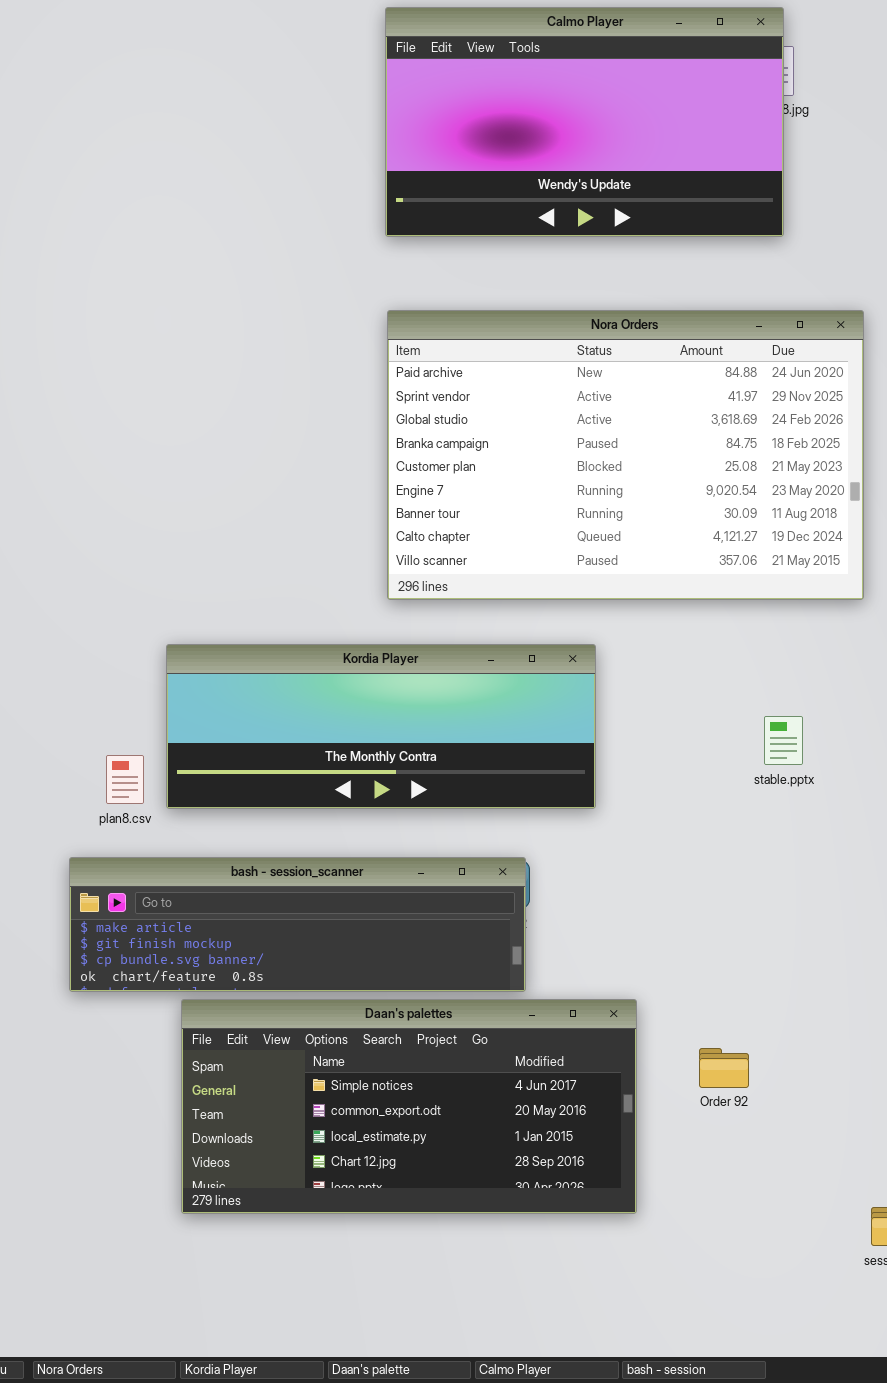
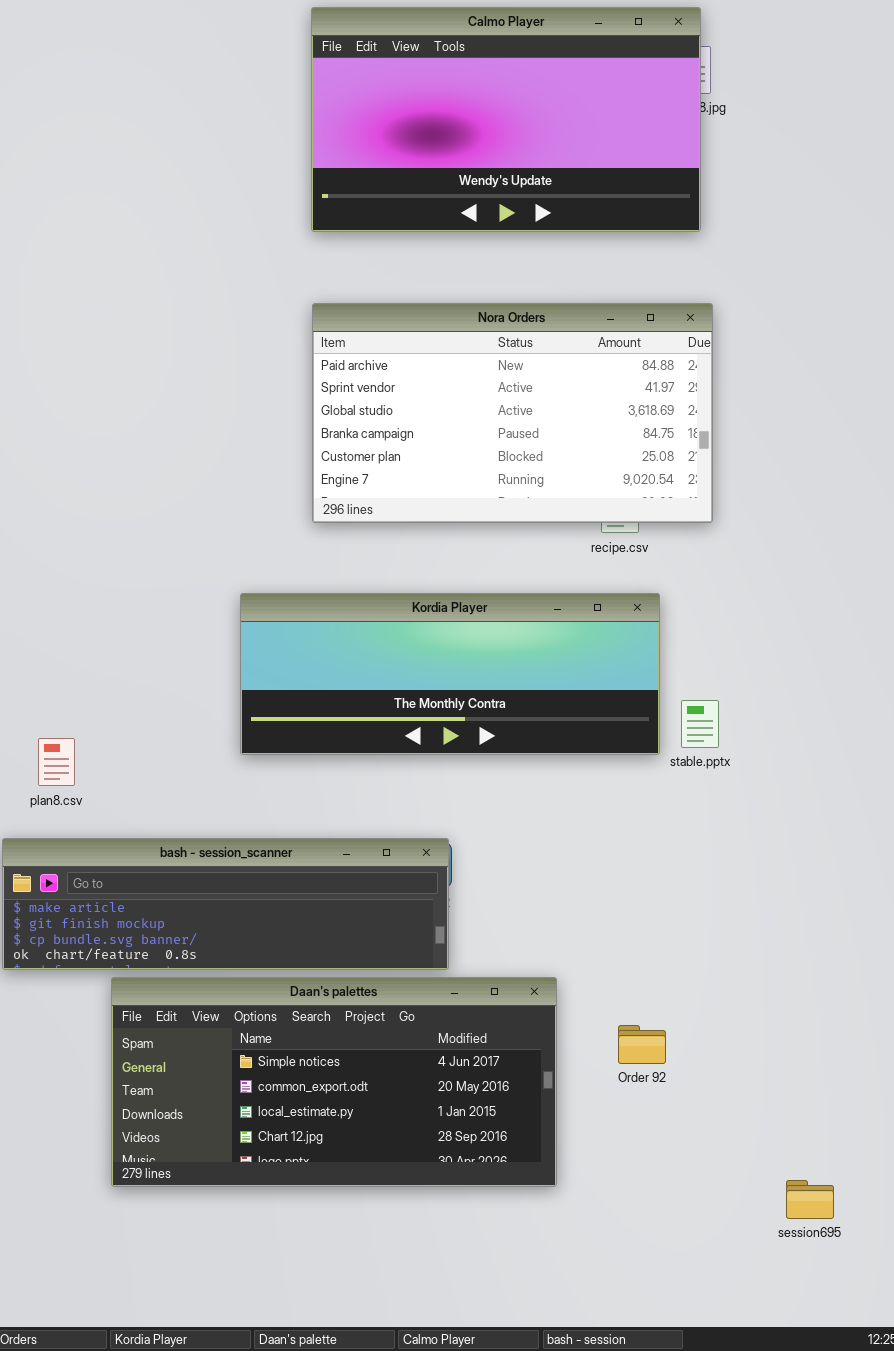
Nora Orders: [387,310,864,600] -> [312,303,713,523], resized
Kordia Player: [166,644,596,809] -> [240,593,660,755], moved

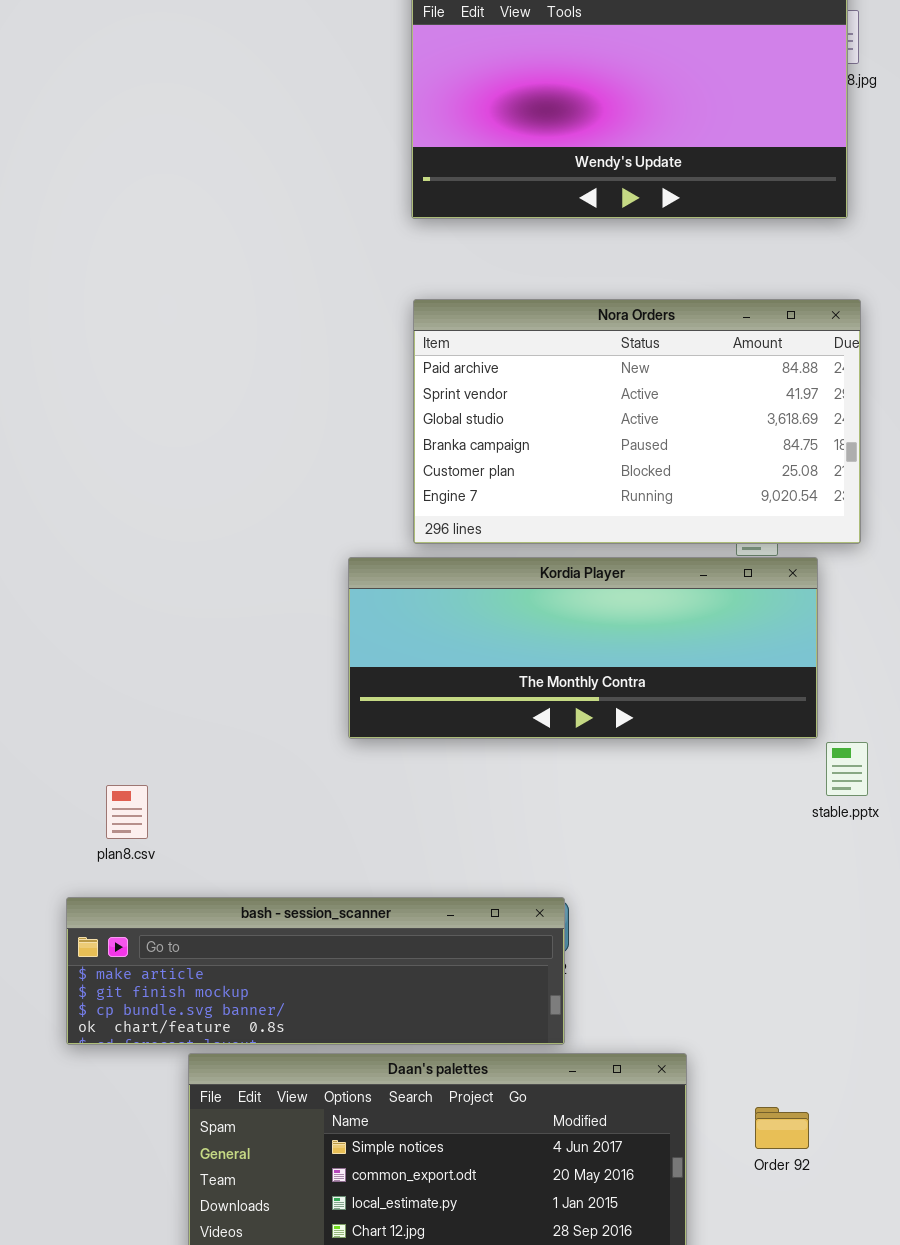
Kordia Player: [240,593,660,755] -> [348,557,818,739], moved

